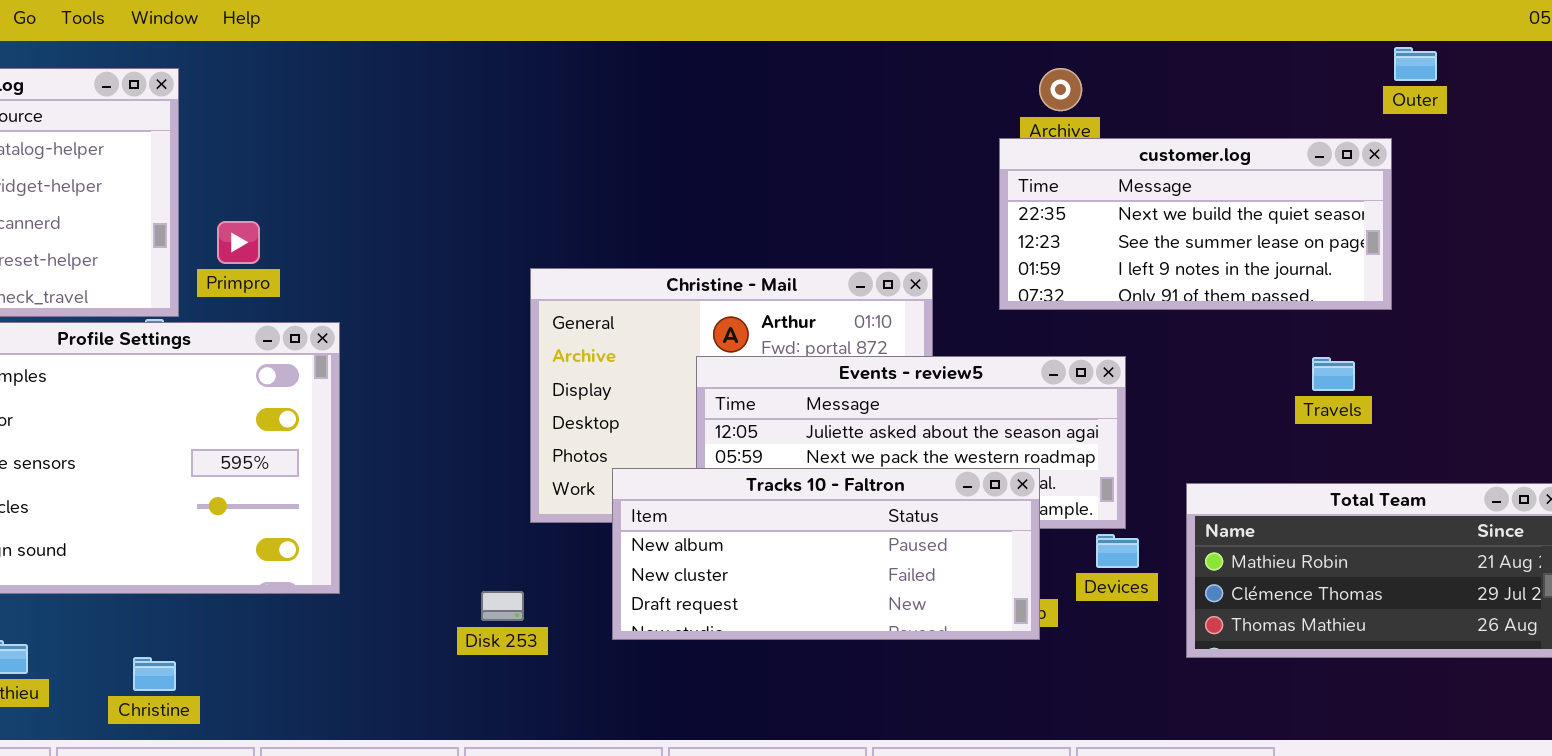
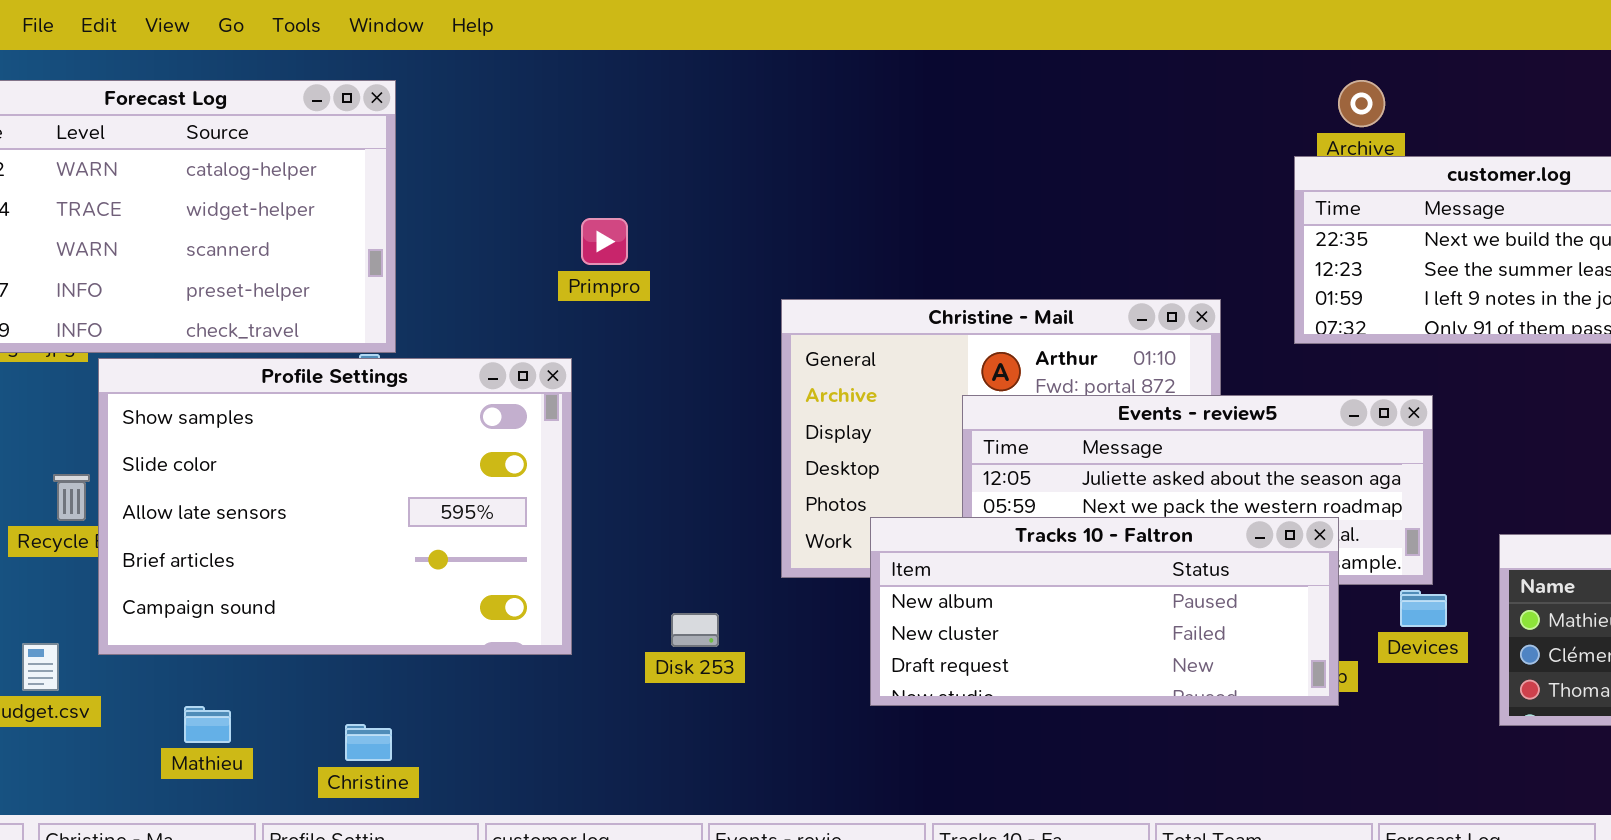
Primpro: [217,221,260,264] -> [581,218,628,265], moved
Disk 253: [481,591,524,621] -> [671,613,719,647], moved

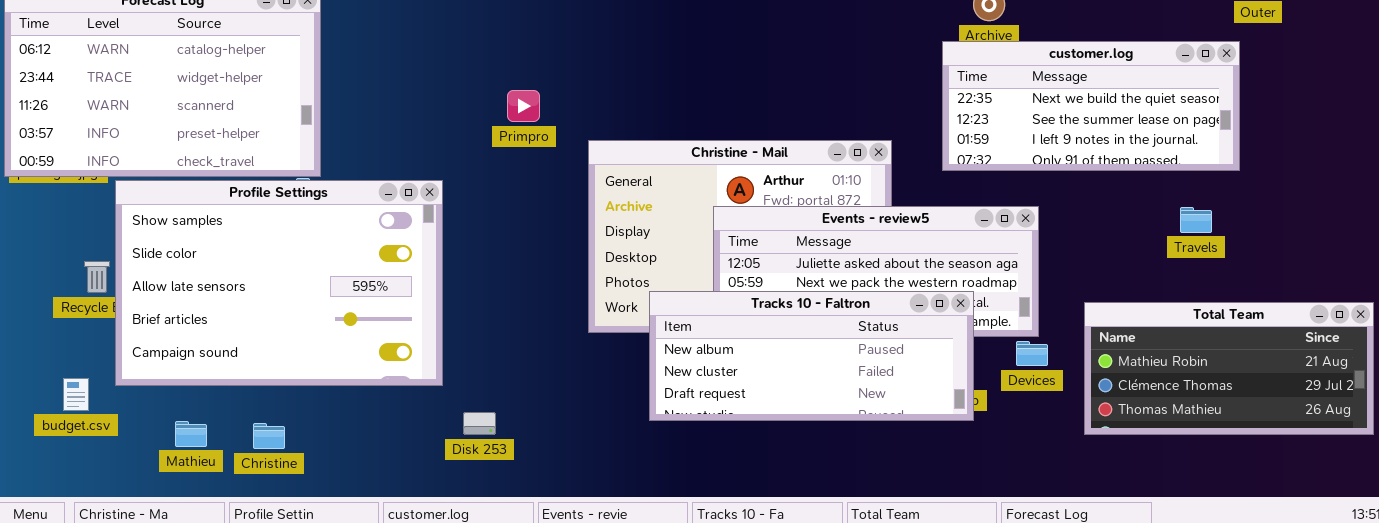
Primpro: [581,218,628,265] -> [507,90,540,122], moved
Disk 253: [671,613,719,647] -> [463,412,496,435], moved
Christine: [345,724,392,761] -> [253,423,285,449], moved

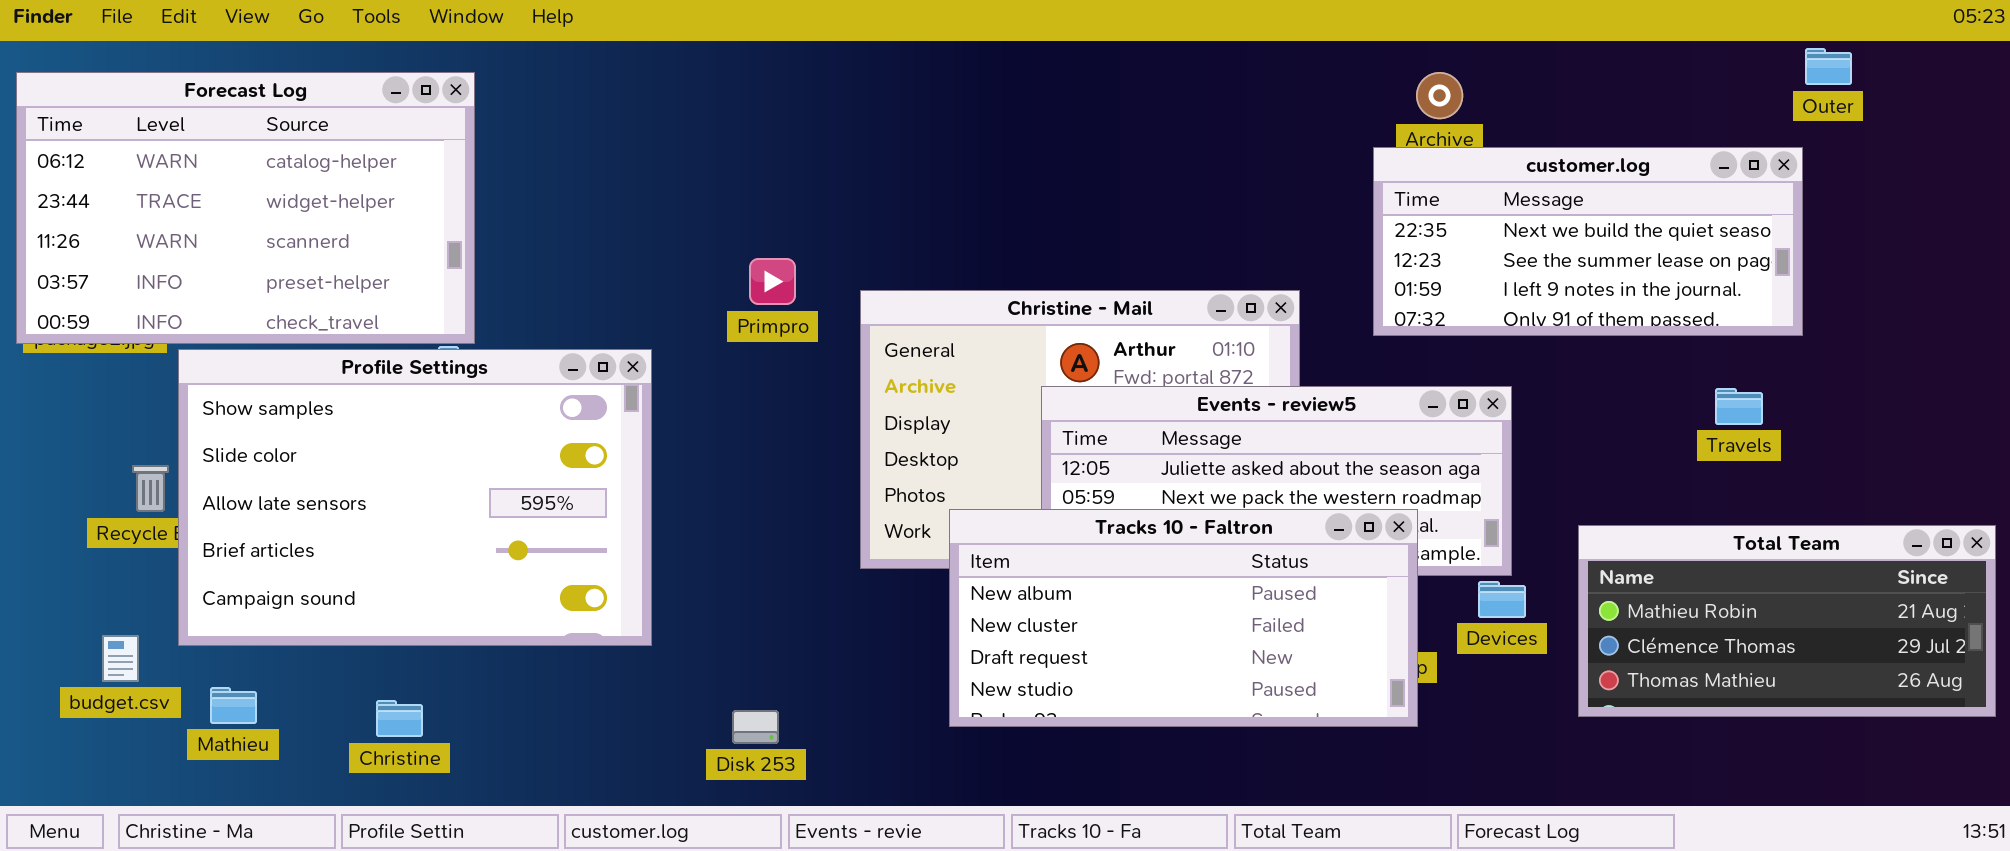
Primpro: [507,90,540,122] -> [749,258,796,305], moved
Tracks 10 - Faltron: [649,291,974,421] -> [949,509,1418,727], resized
Disk 253: [463,412,496,435] -> [732,710,779,744], moved
Mathieu: [175,421,207,447] -> [210,687,257,724], moved

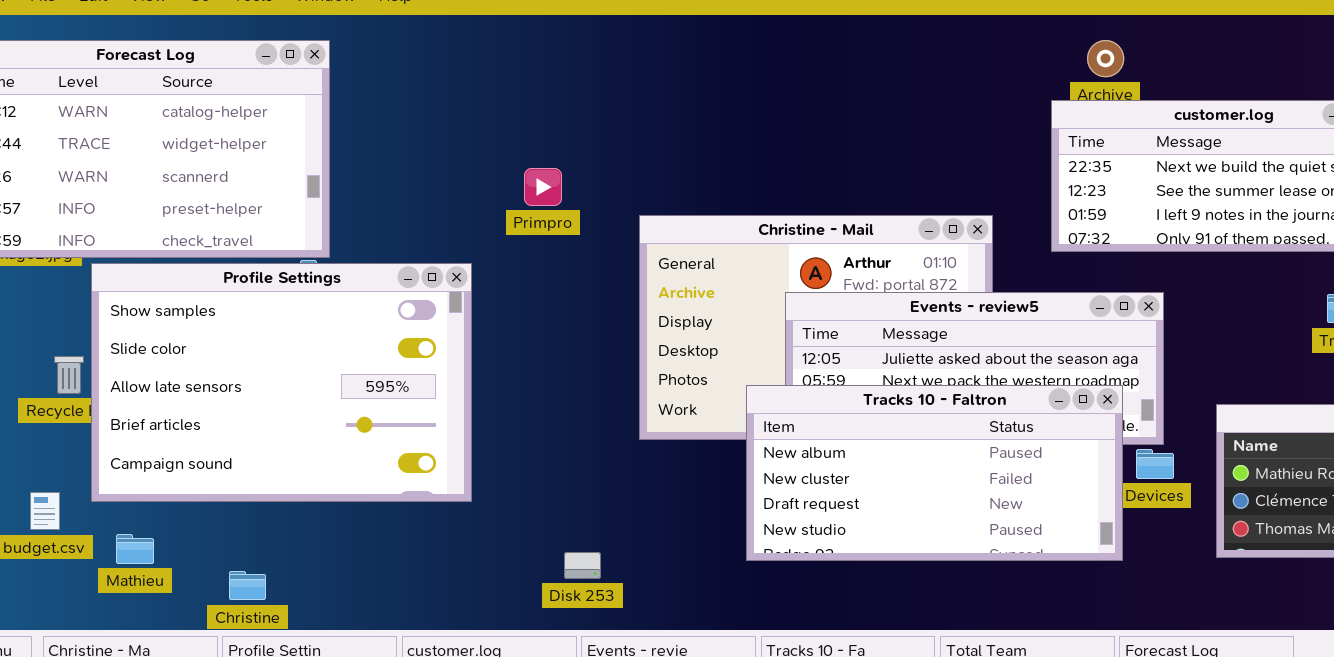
Primpro: [749,258,796,305] -> [524,168,562,206], moved
Tracks 10 - Faltron: [949,509,1418,727] -> [746,385,1123,561], moved
Christine: [376,700,423,737] -> [229,571,266,600], moved
Disk 253: [732,710,779,744] -> [564,552,601,579], moved

